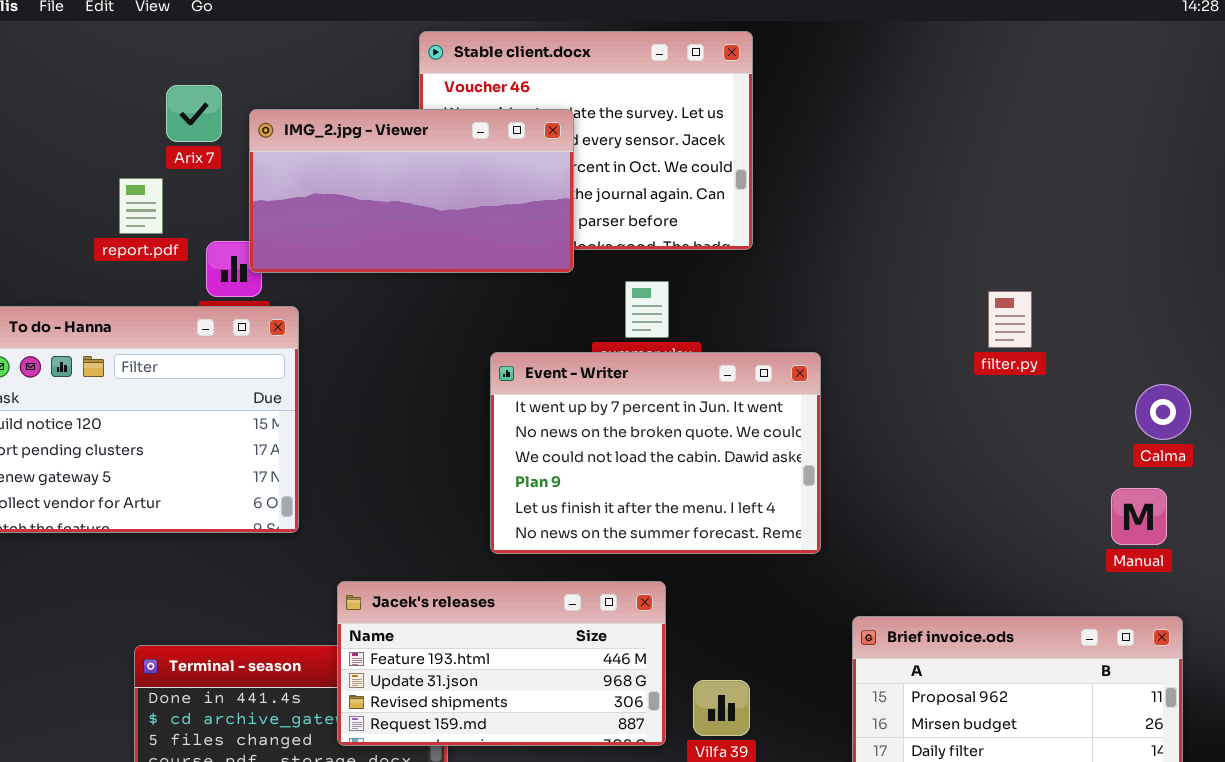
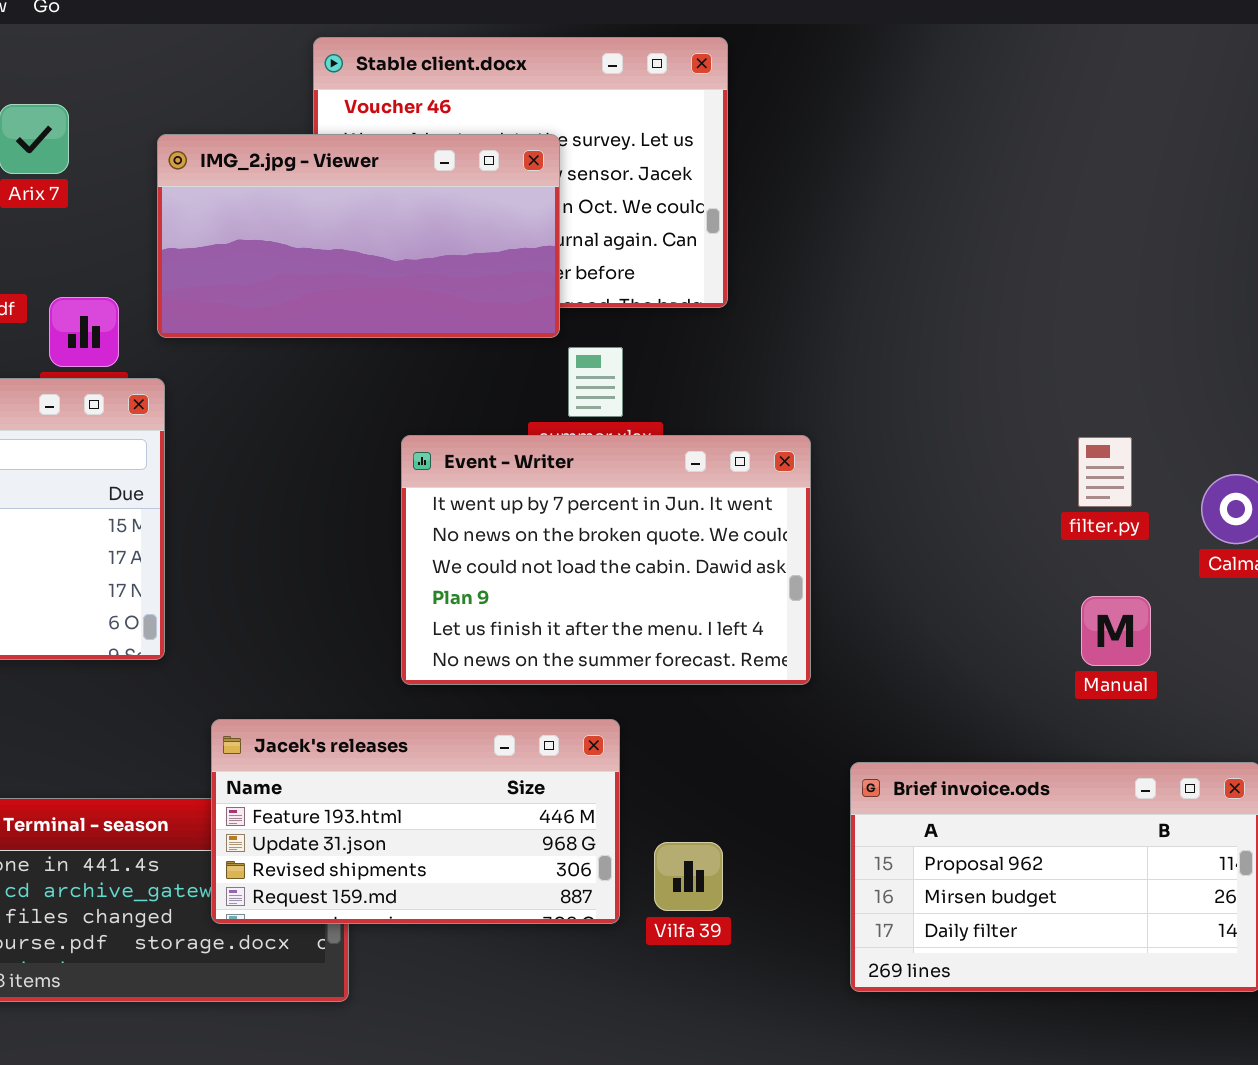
IMG_2.jpg - Viewer: [249,109,574,273] -> [157,134,560,338], moved
filter.py: [988,291,1032,348] -> [1078,437,1132,507], moved
Manual: [1111,488,1167,545] -> [1081,596,1151,666], moved

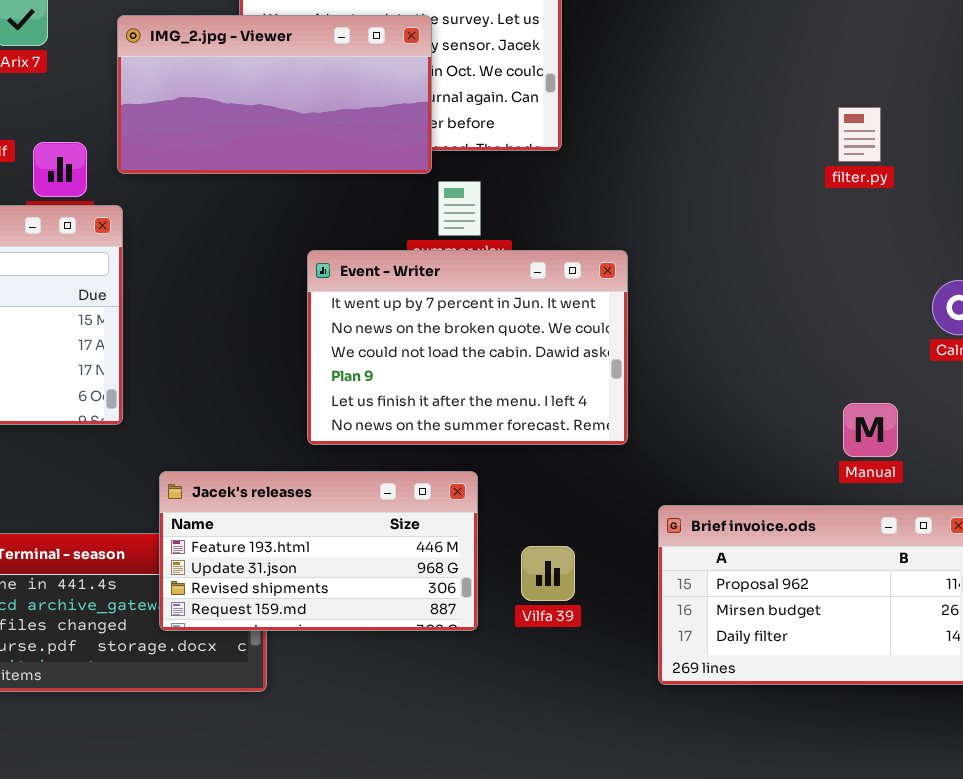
filter.py: [1078,437,1132,507] -> [838,107,881,162], moved
Manual: [1081,596,1151,666] -> [843,403,898,457], moved
Vilfa 39: [654,842,723,911] -> [521,546,575,601], moved

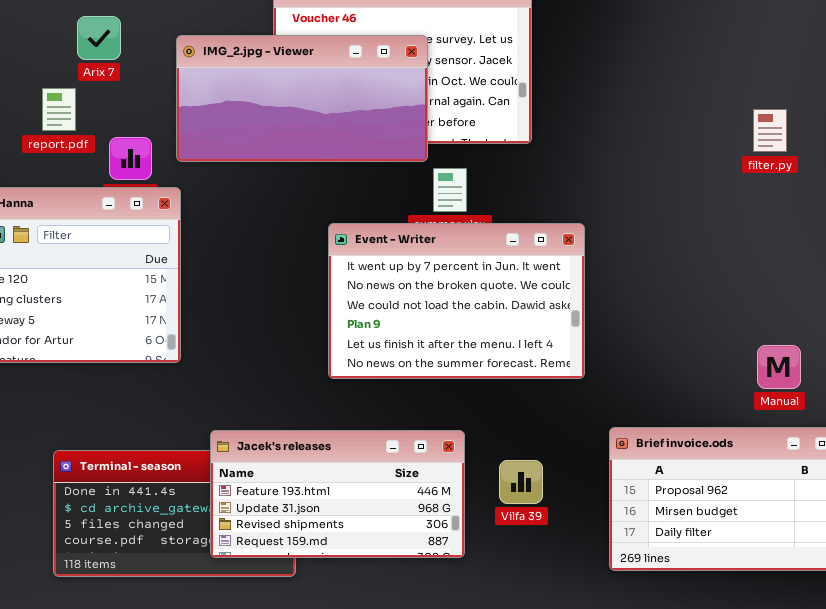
Jacek's releases: [159,471,478,631] -> [210,430,465,558], moved

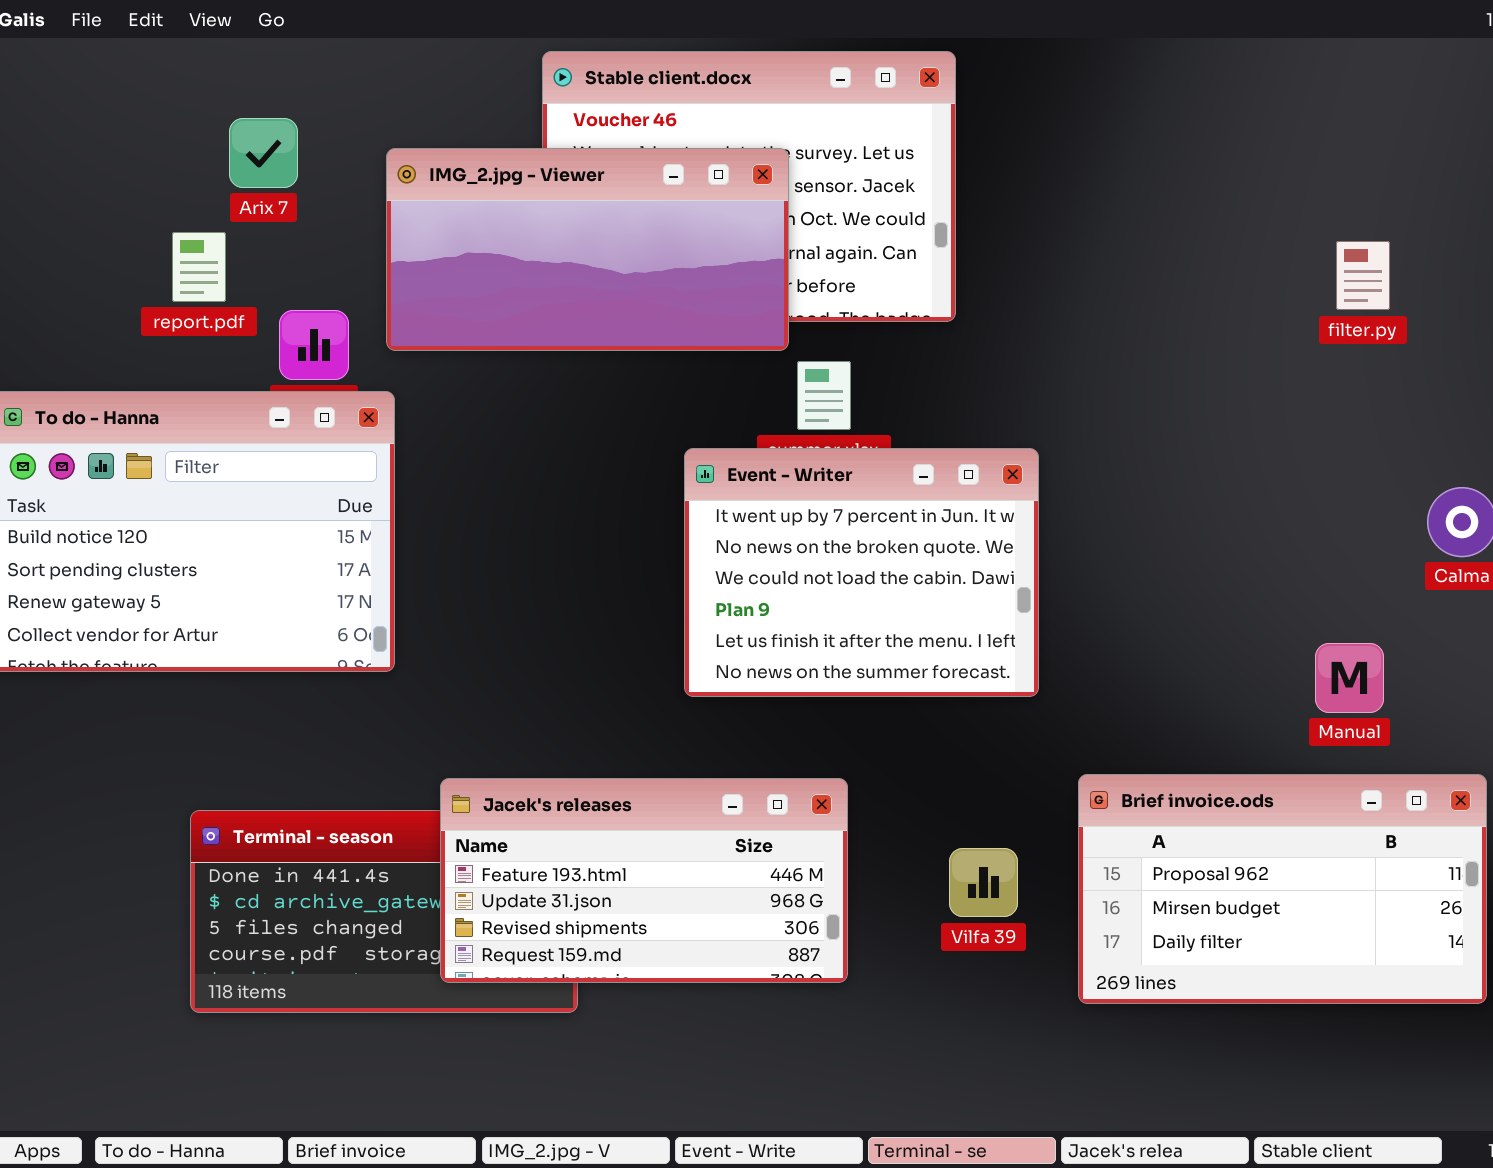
filter.py: [753,109,787,152] -> [1336,241,1390,310], moved
Event - Writer: [328,223,585,379] -> [684,448,1039,697], resized
Vilfa 39: [499,460,543,504] -> [949,848,1018,917], moved

